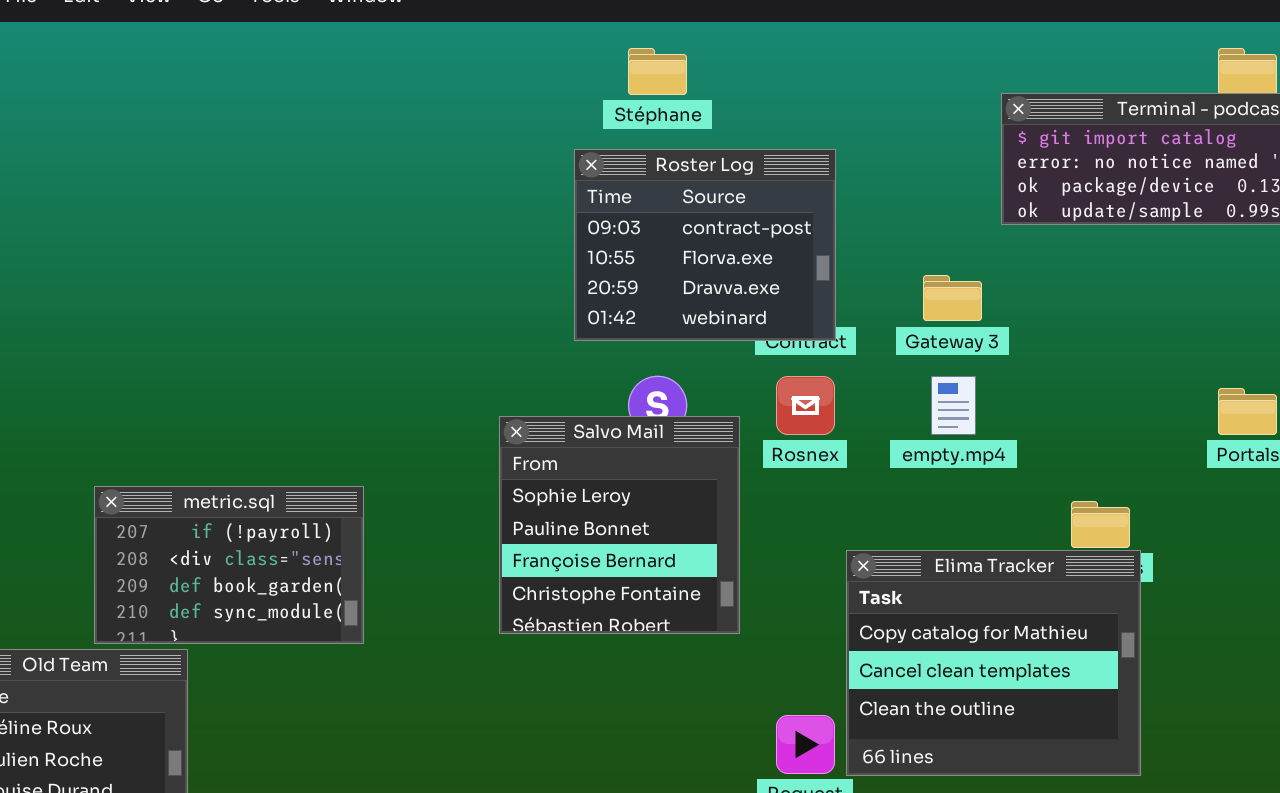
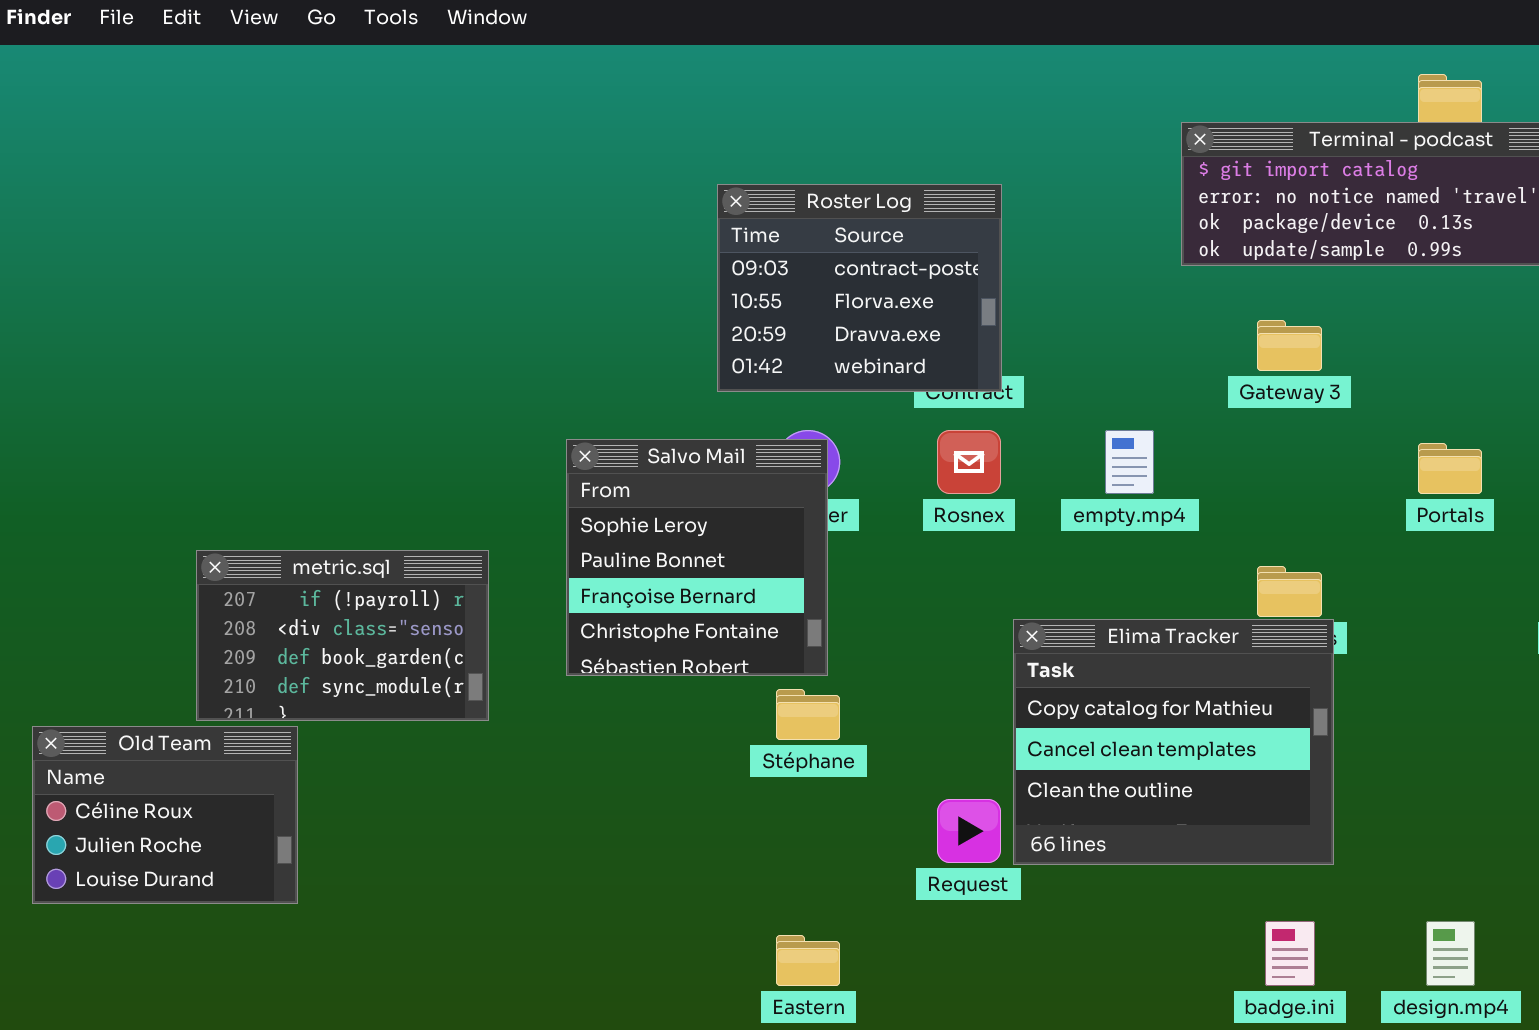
Stéphane: [628,48,687,95] -> [776,689,840,740], moved
Gateway 3: [923,275,982,321] -> [1257,320,1322,371], moved
Salvo Mail: [499,416,740,634] -> [566,439,828,676], moved

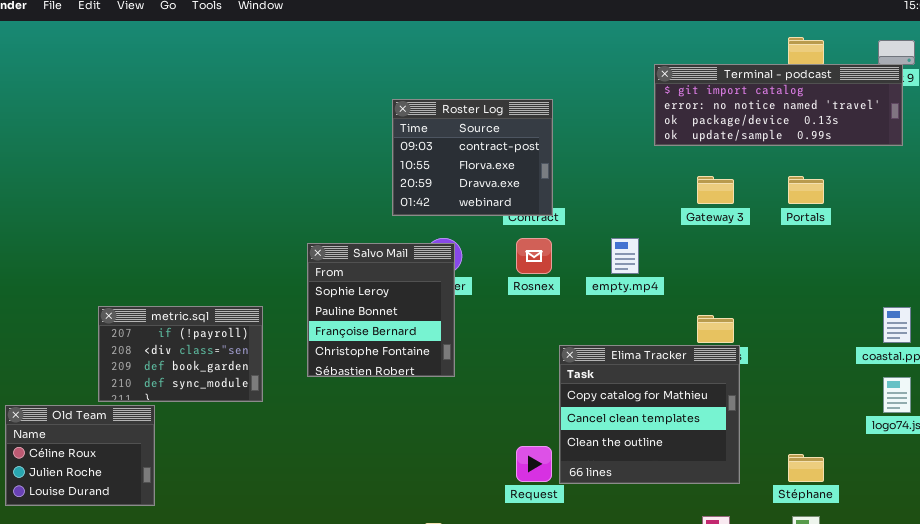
Portals: [1418,443,1482,494] -> [788,176,824,204], moved
Stéphane: [776,689,840,740] -> [788,454,824,482], moved

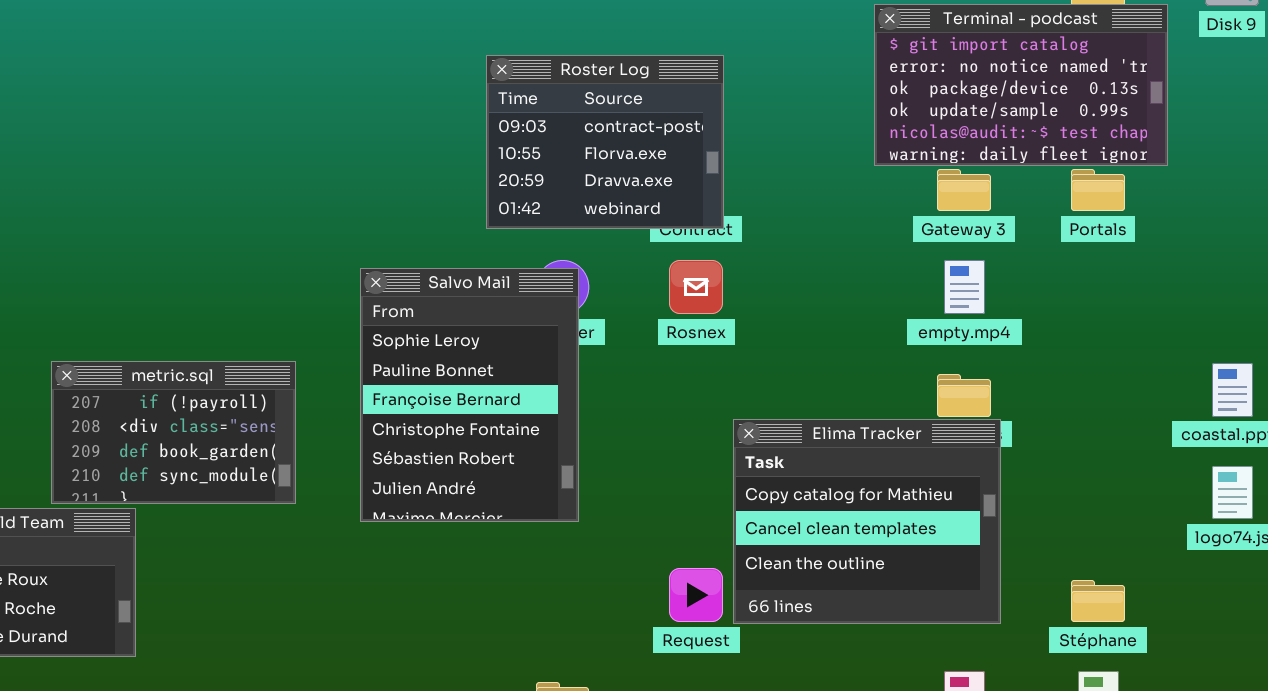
Terminal - podcast: [654,64,903,146] -> [874,4,1168,166], resized
empty.mp4: [611,238,639,274] -> [944,260,985,314], moved
Salvo Mail: [307,243,455,377] -> [360,268,579,522], resized

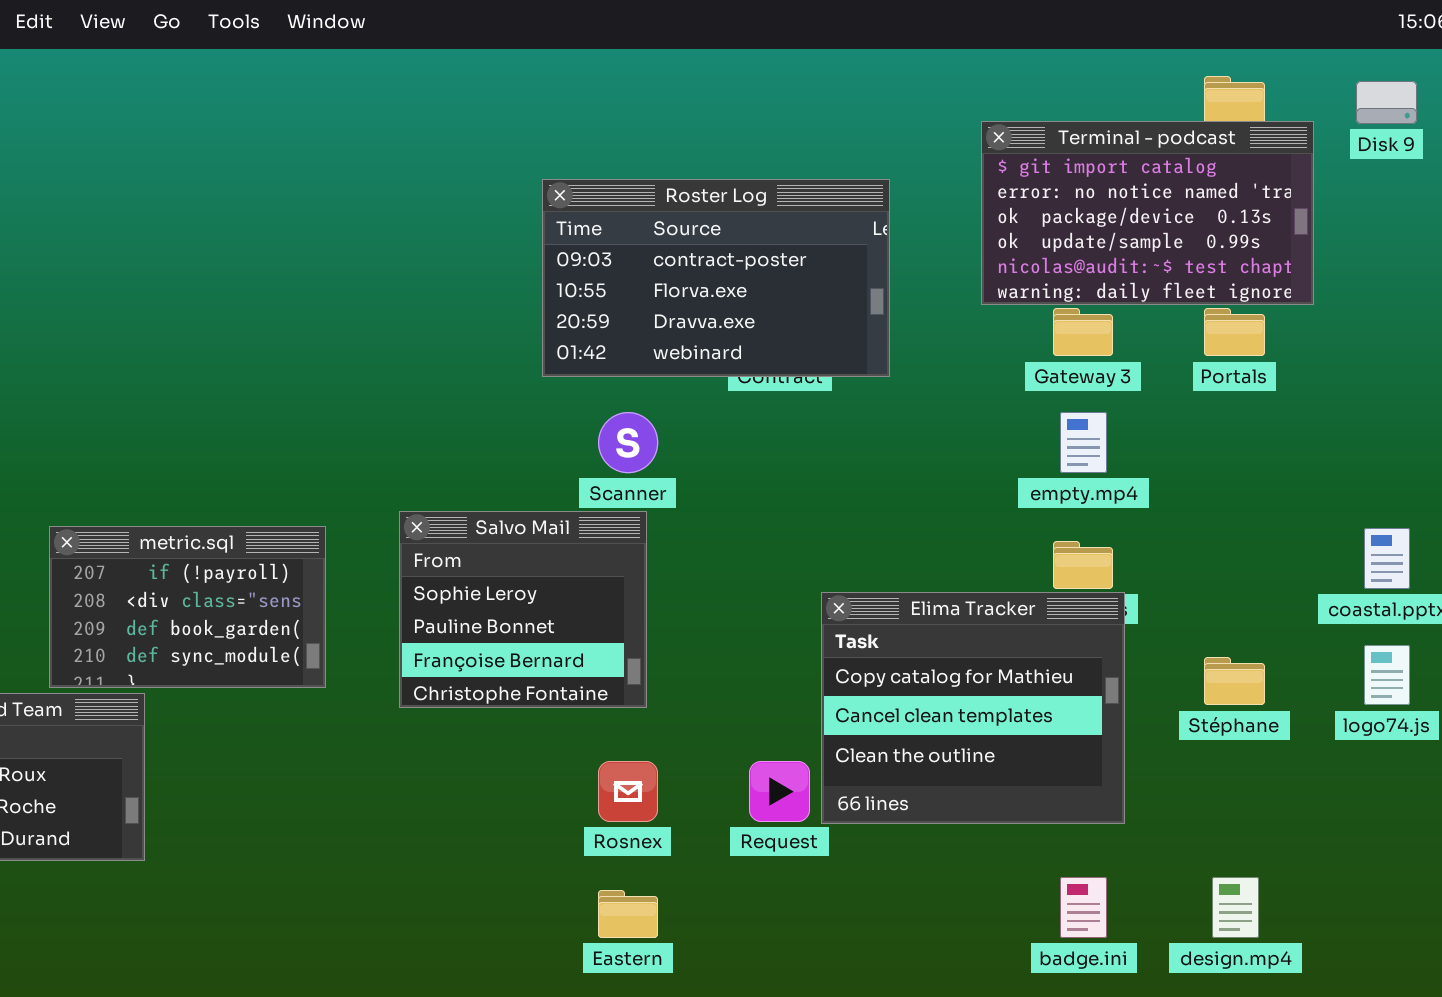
Roster Log: [486,55,724,229] -> [542,179,890,377], resized
Rosnex: [669,260,723,314] -> [598,761,658,822], moved
Salvo Mail: [360,268,579,522] -> [399,511,647,708], resized
Stéphane: [1071,580,1125,622] -> [1204,657,1265,705], moved

